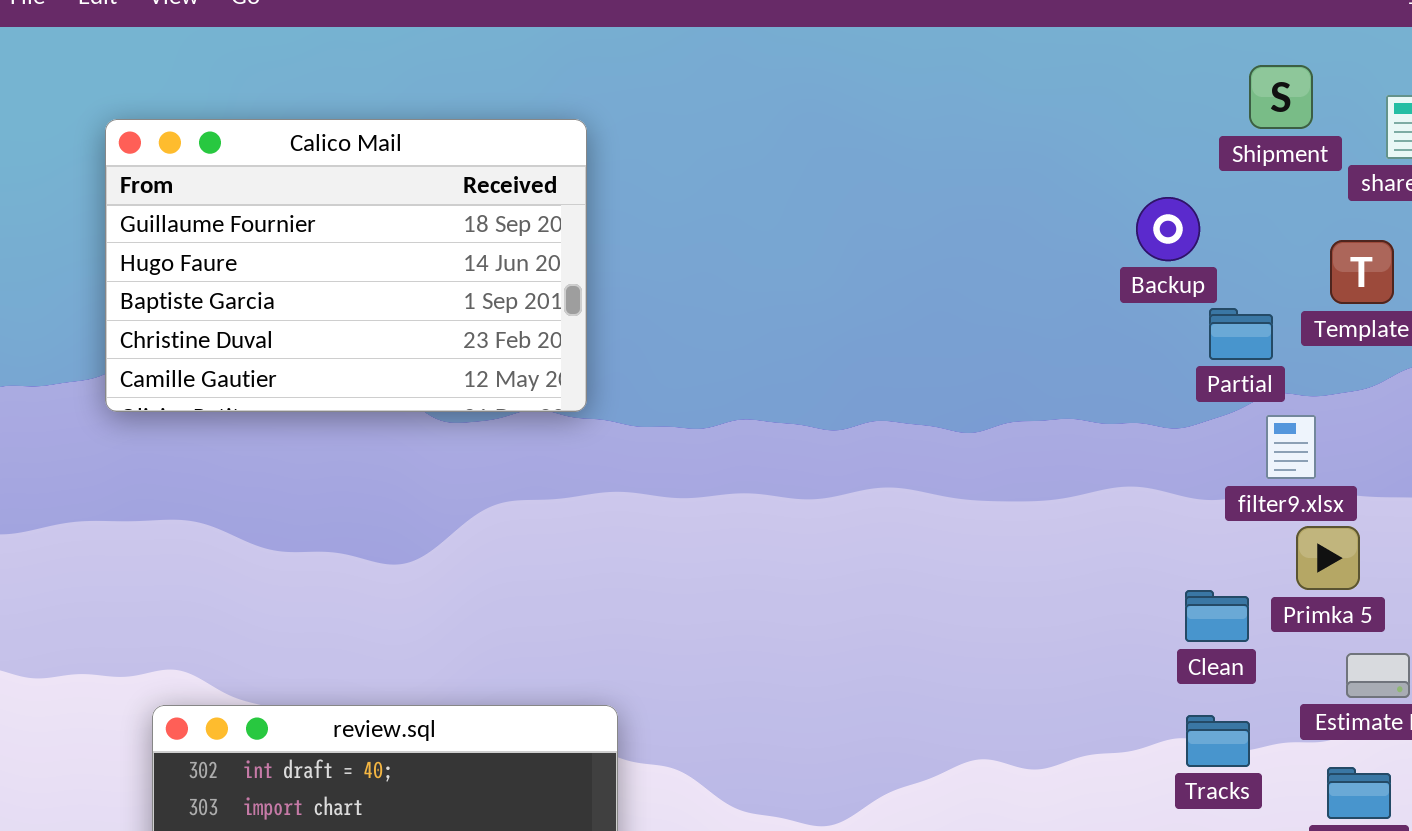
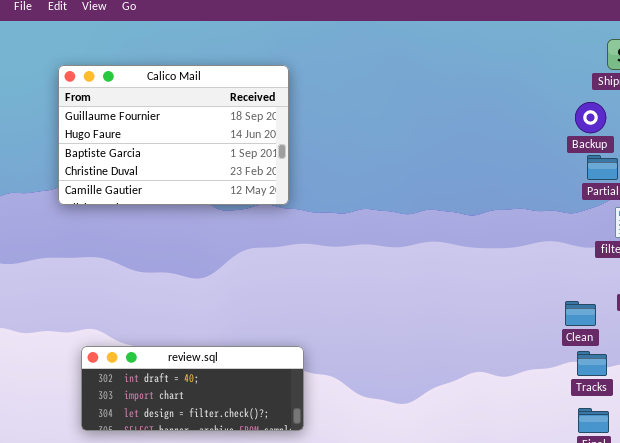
Backup: [1136,197,1200,261] -> [575,102,606,133], moved
Clean: [1185,590,1249,642] -> [565,301,596,326], moved

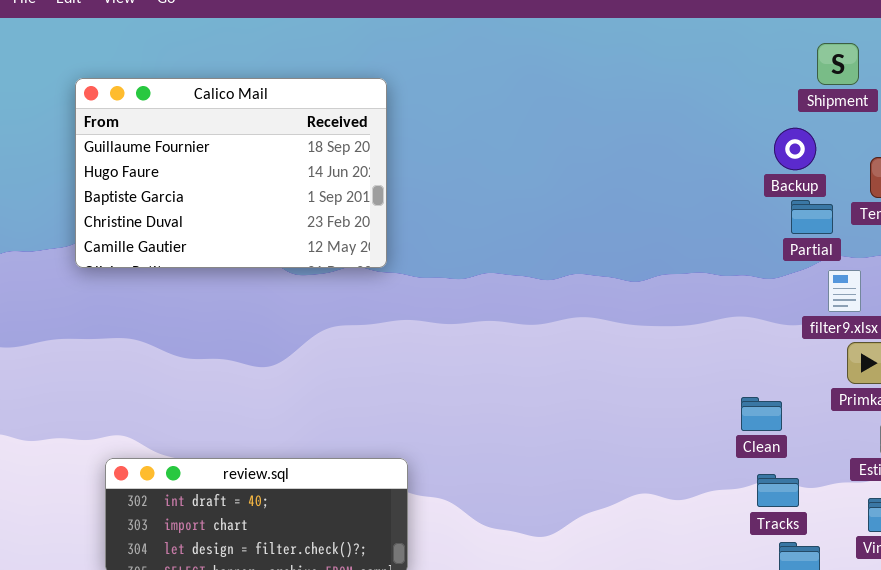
Clean: [565,301,596,326] -> [741,397,782,431], moved
Tracks: [577,351,607,376] -> [757,474,799,507], moved

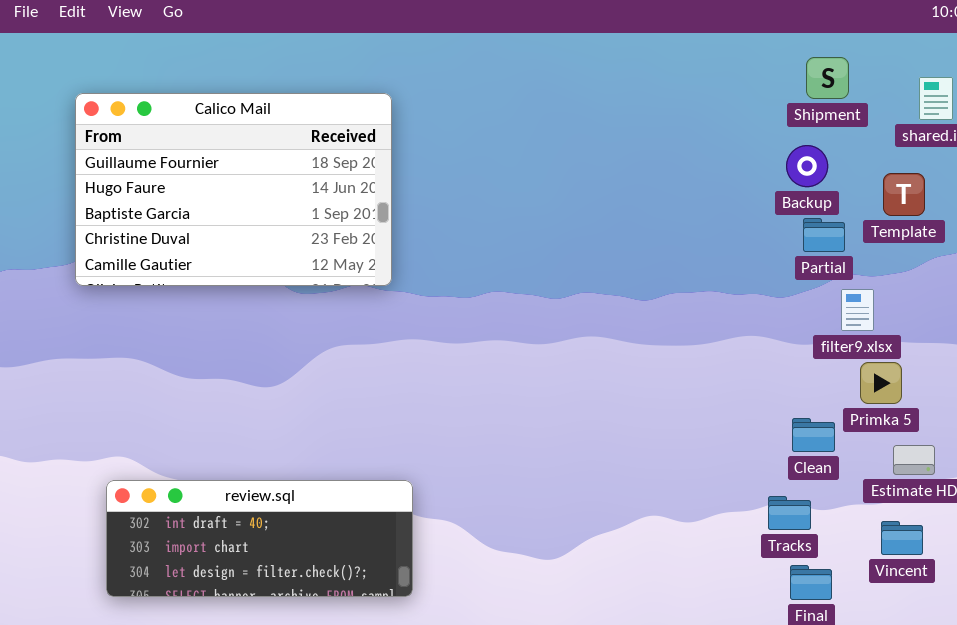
Shipment: [817,43,859,85] -> [806,57,849,99], moved
Clean: [741,397,782,431] -> [792,418,835,452], moved

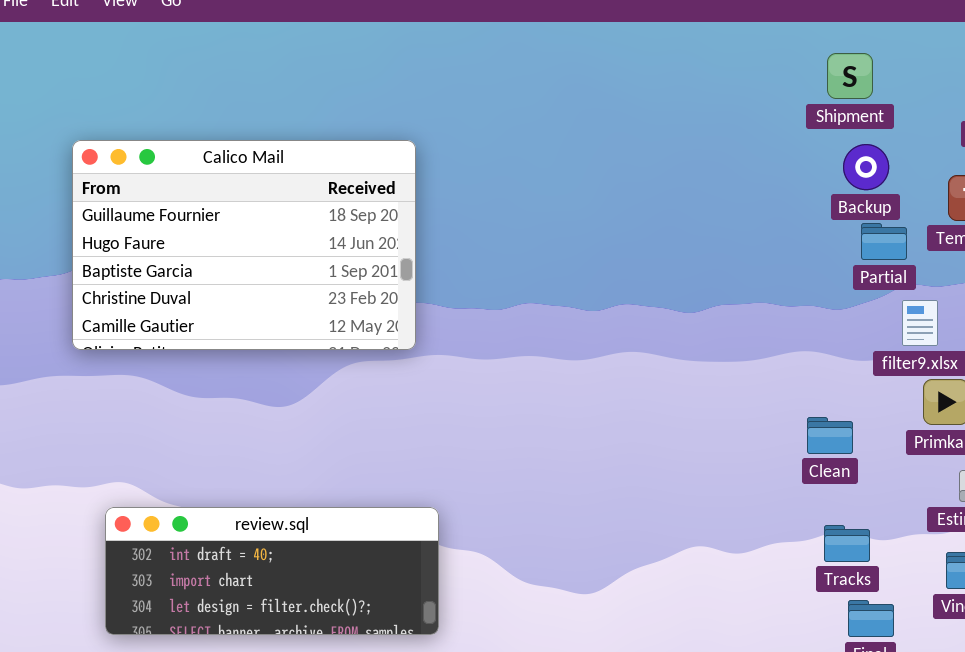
Shipment: [806,57,849,99] -> [827,53,873,99], moved
Calico Mail: [75,93,392,286] -> [72,140,416,350], moved
Clean: [792,418,835,452] -> [807,417,853,454], moved

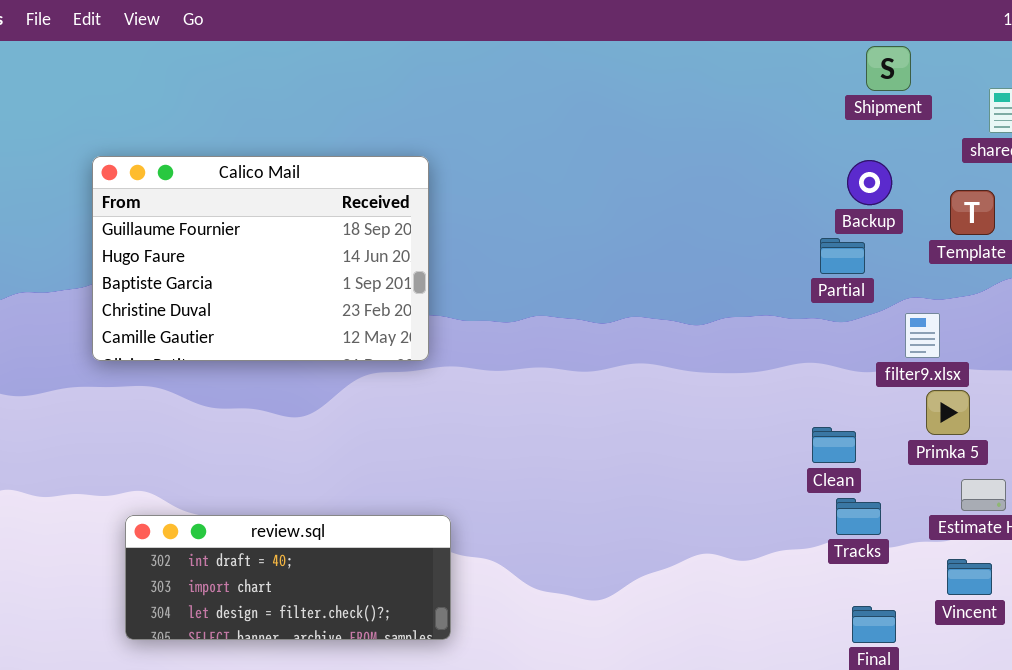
Shipment: [827,53,873,99] -> [866,46,911,91], moved
Partial: [861,223,907,260] -> [820,238,865,274], moved
Tracks: [824,525,870,562] -> [836,498,881,535], moved

